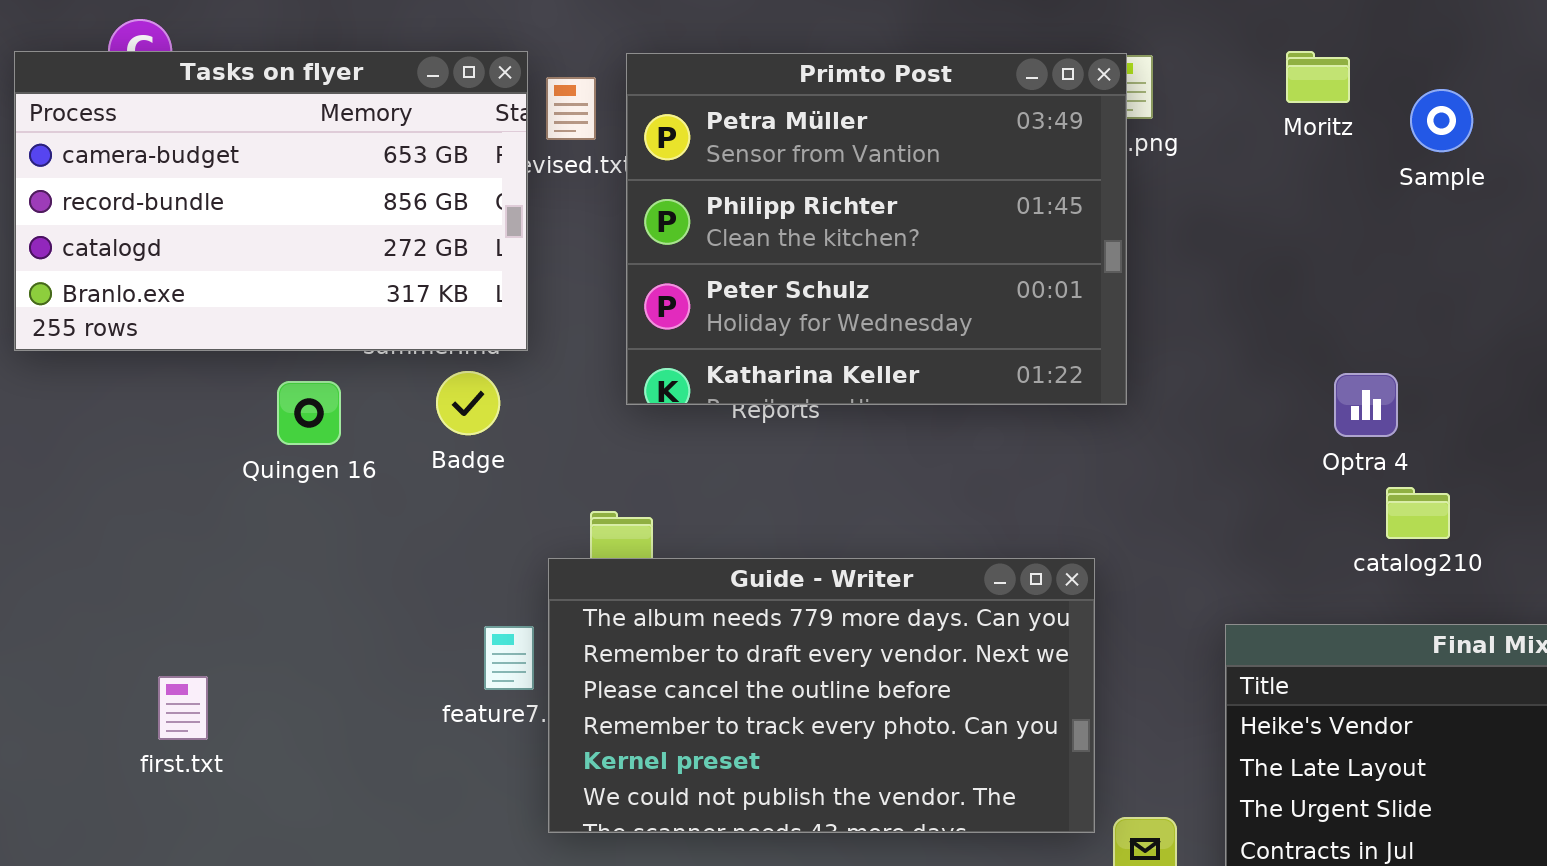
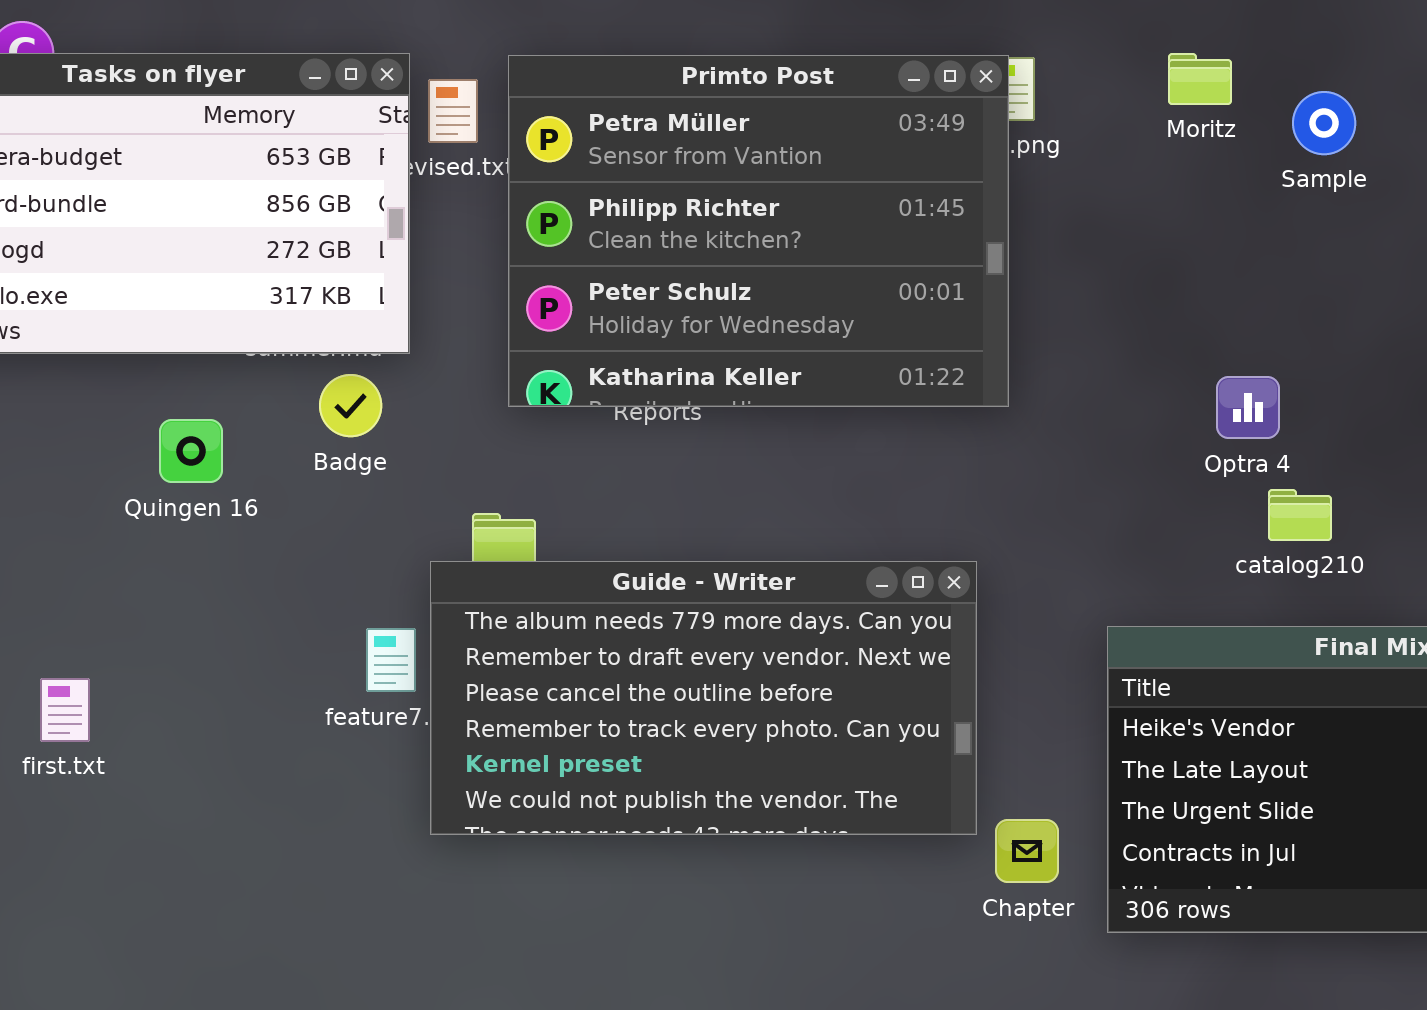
Quingen 16: [277,381,341,445] -> [159,419,223,483], moved

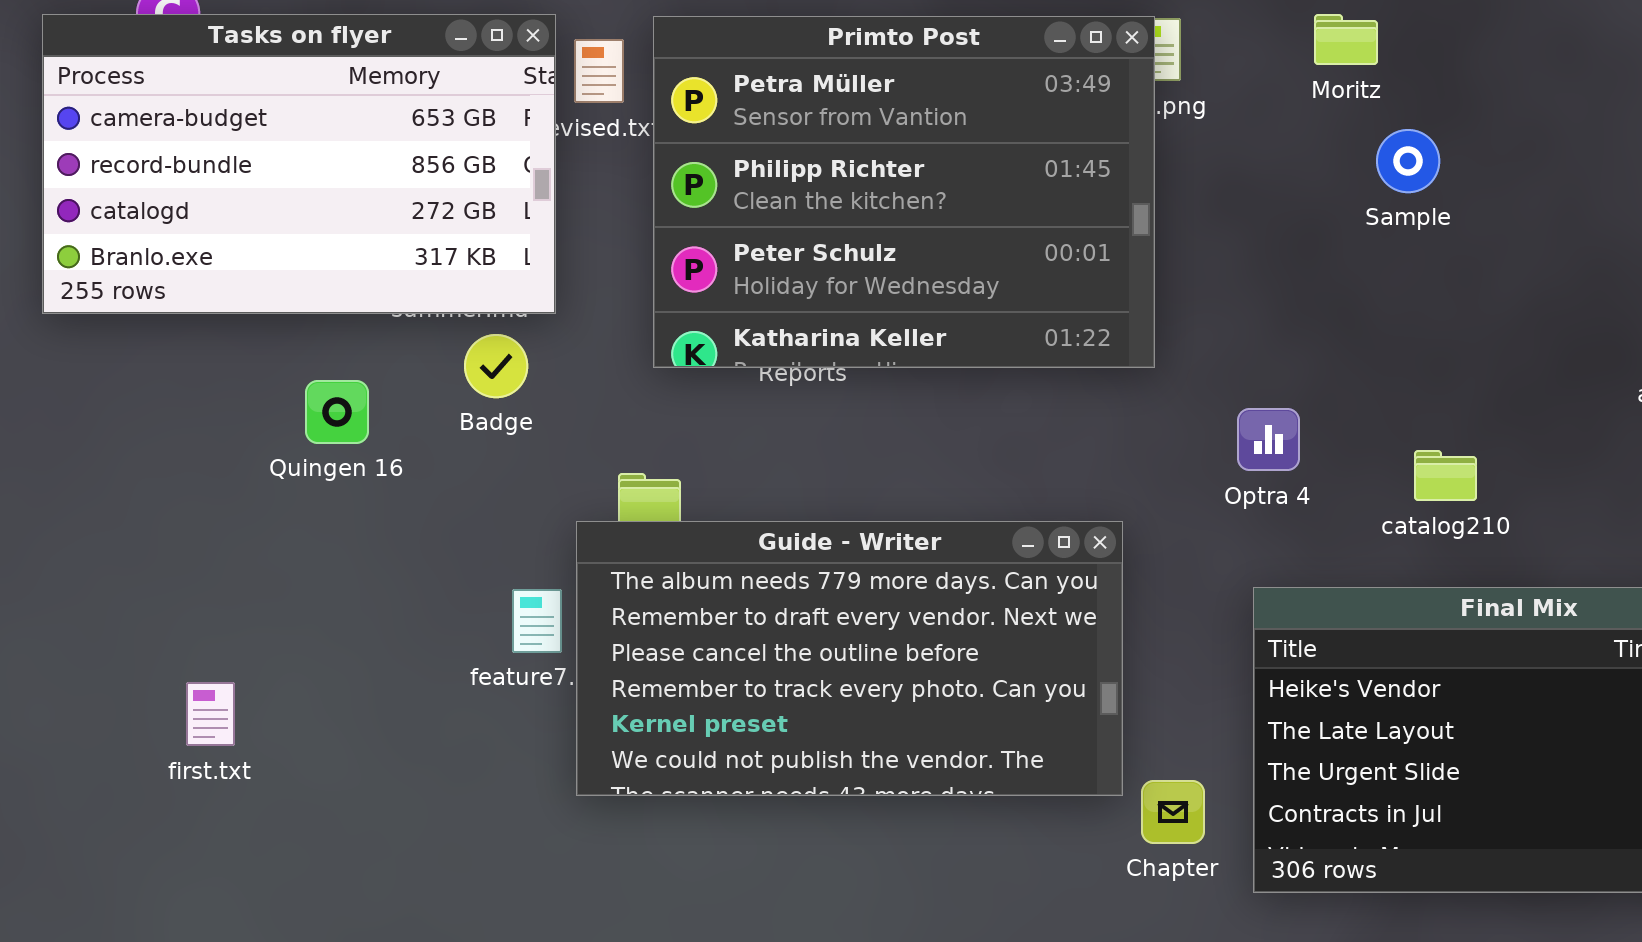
Sample: [1292,91,1356,155] -> [1376,129,1440,193], moved
Optra 4: [1216,376,1280,439] -> [1237,408,1300,471], moved
first.txt: [40,678,90,742] -> [186,682,235,746], moved

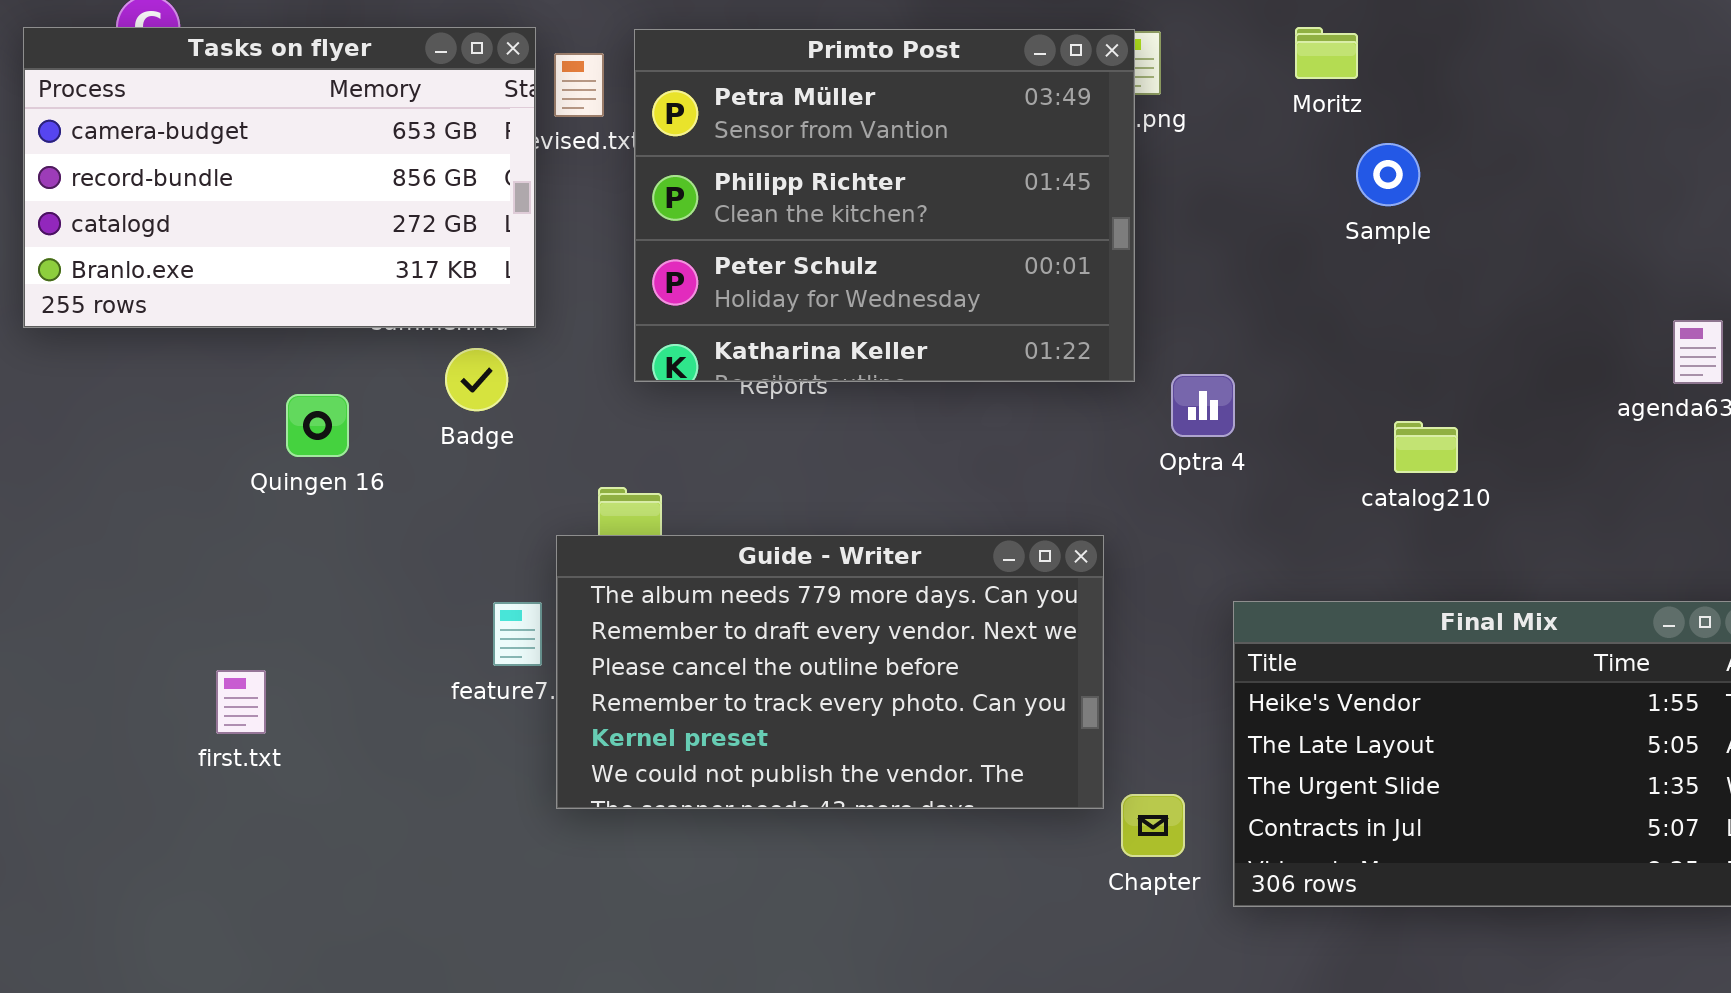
Optra 4: [1237,408,1300,471] -> [1171,374,1235,437], moved
catalog210: [1414,450,1477,501] -> [1394,421,1458,473], moved
first.txt: [186,682,235,746] -> [216,670,266,734], moved

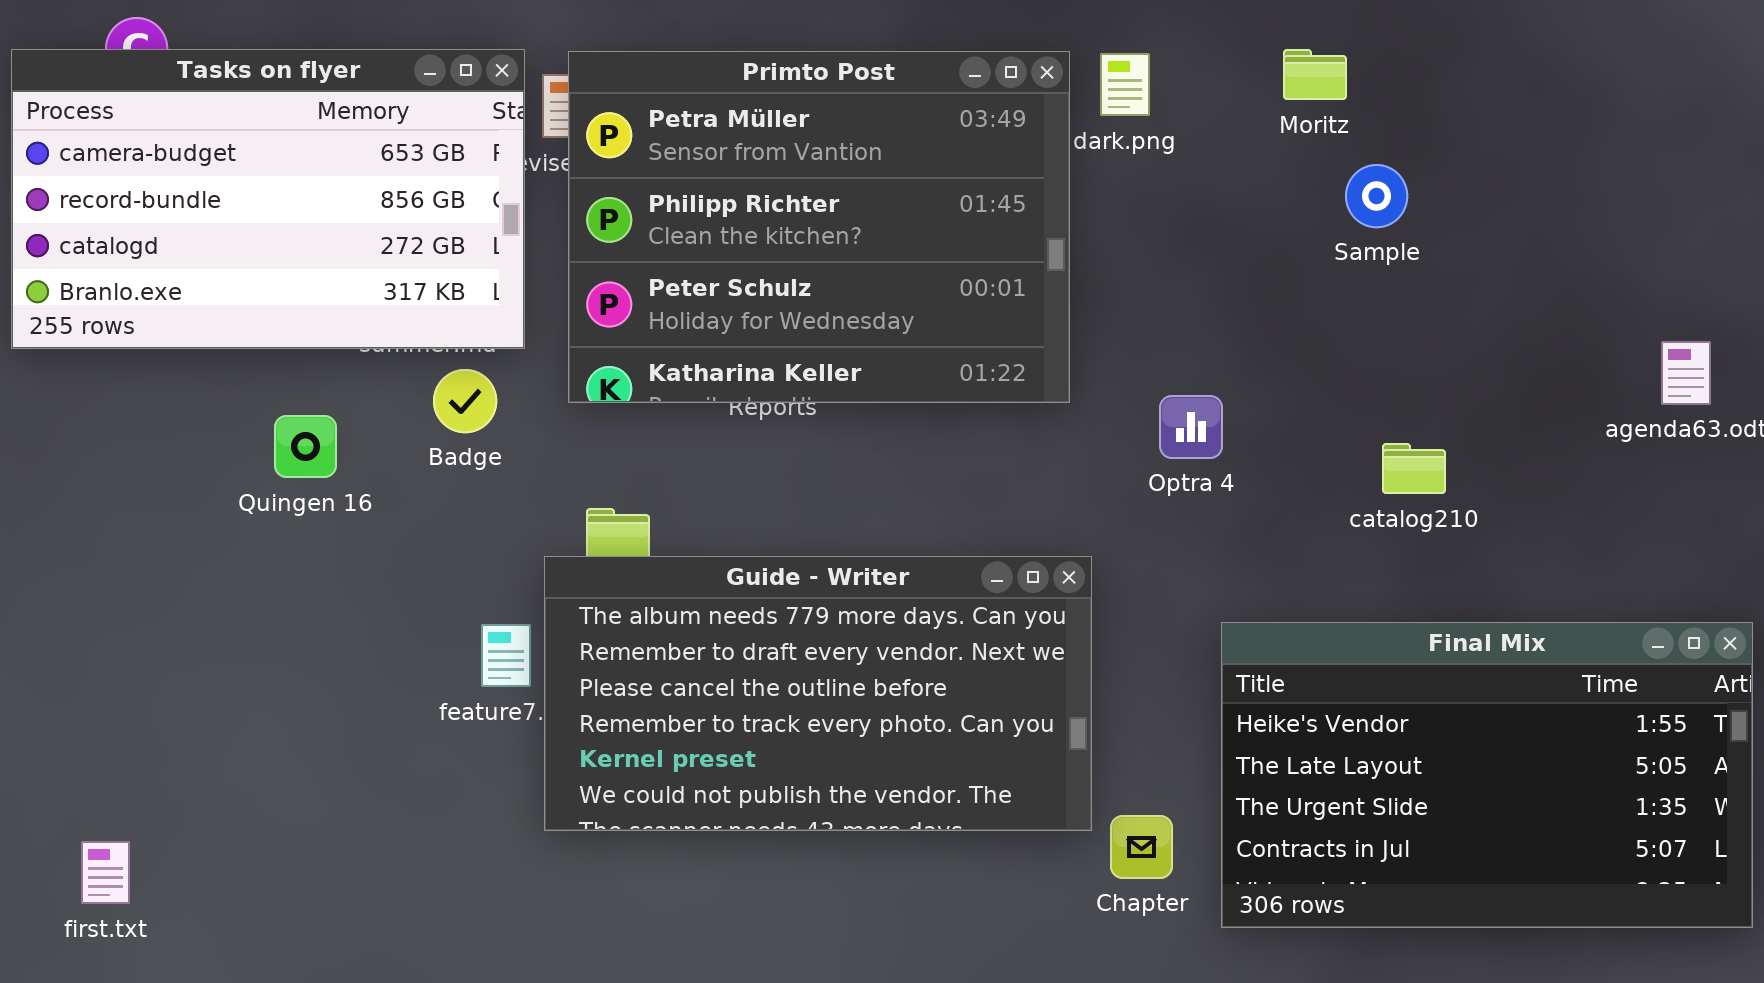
Primto Post: [634,29,1135,382] -> [568,51,1070,403], moved
first.txt: [216,670,266,734] -> [81,841,130,904], moved

